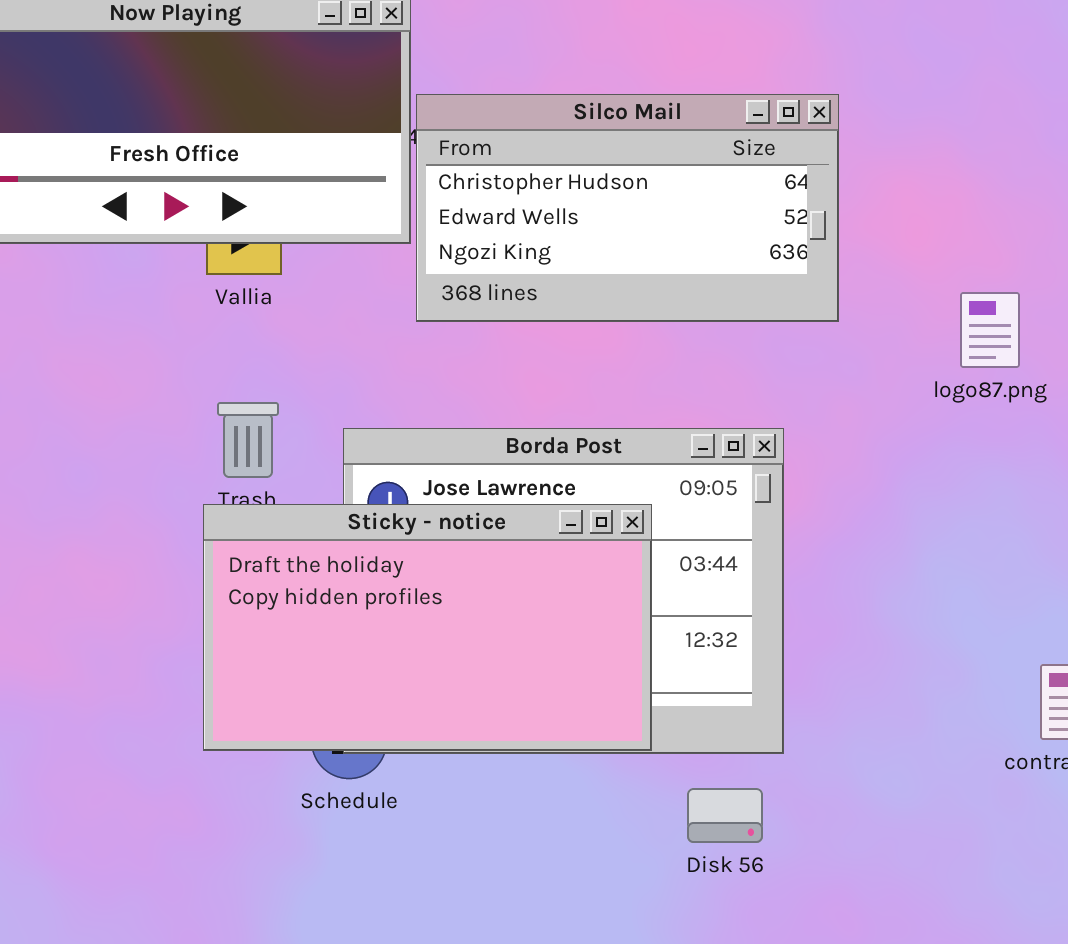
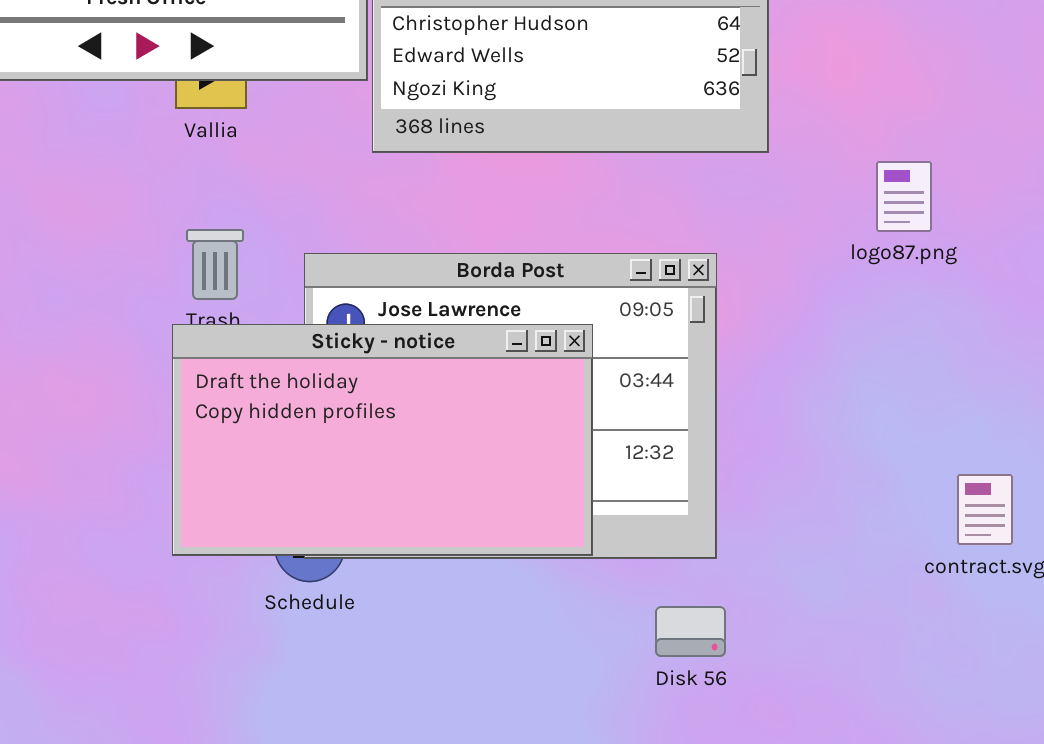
logo87.png: [960,292,1020,368] -> [876,161,932,232], moved
Disk 56: [687,788,763,843] -> [655,606,726,657], moved

